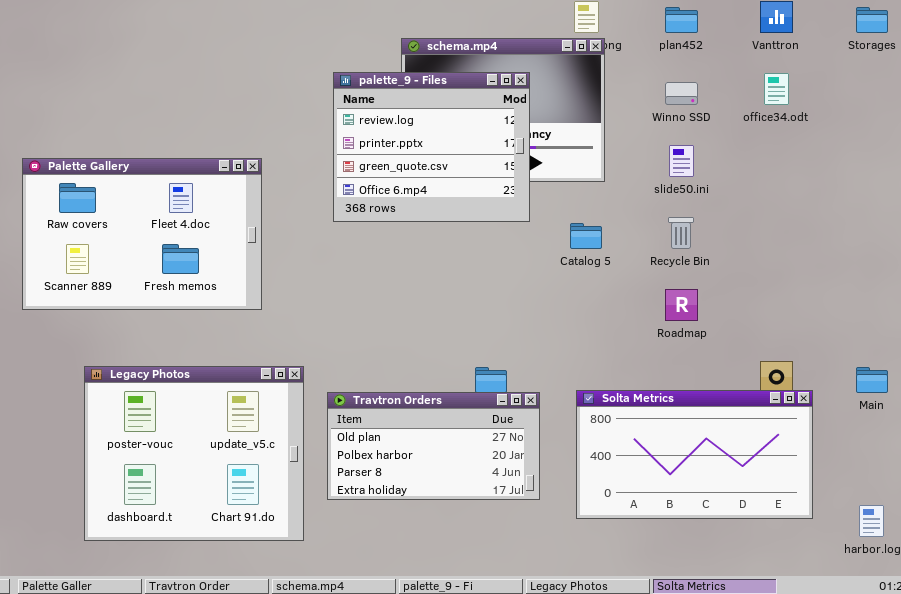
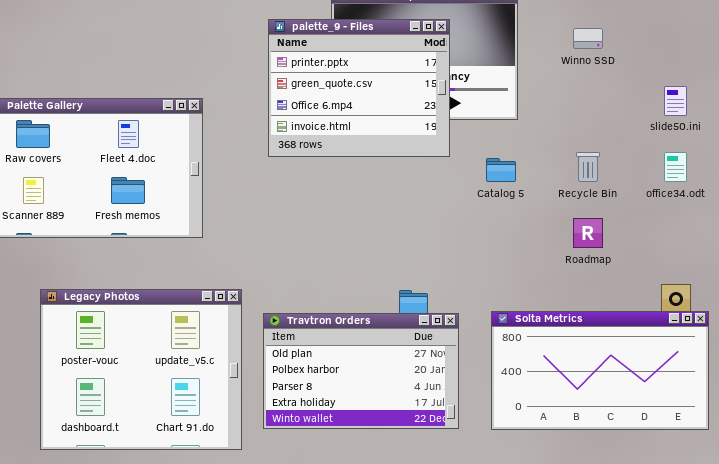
palette_9 - Files: [333,72,530,222] -> [268,19,450,157], scrolled down 1 row
office34.odt: [764,73,789,105] -> [664,152,687,182], moved
slide50.ini: [669,145,694,177] -> [664,86,687,116], moved
Travtron Orders: [327,392,540,500] -> [263,313,459,429], resized

